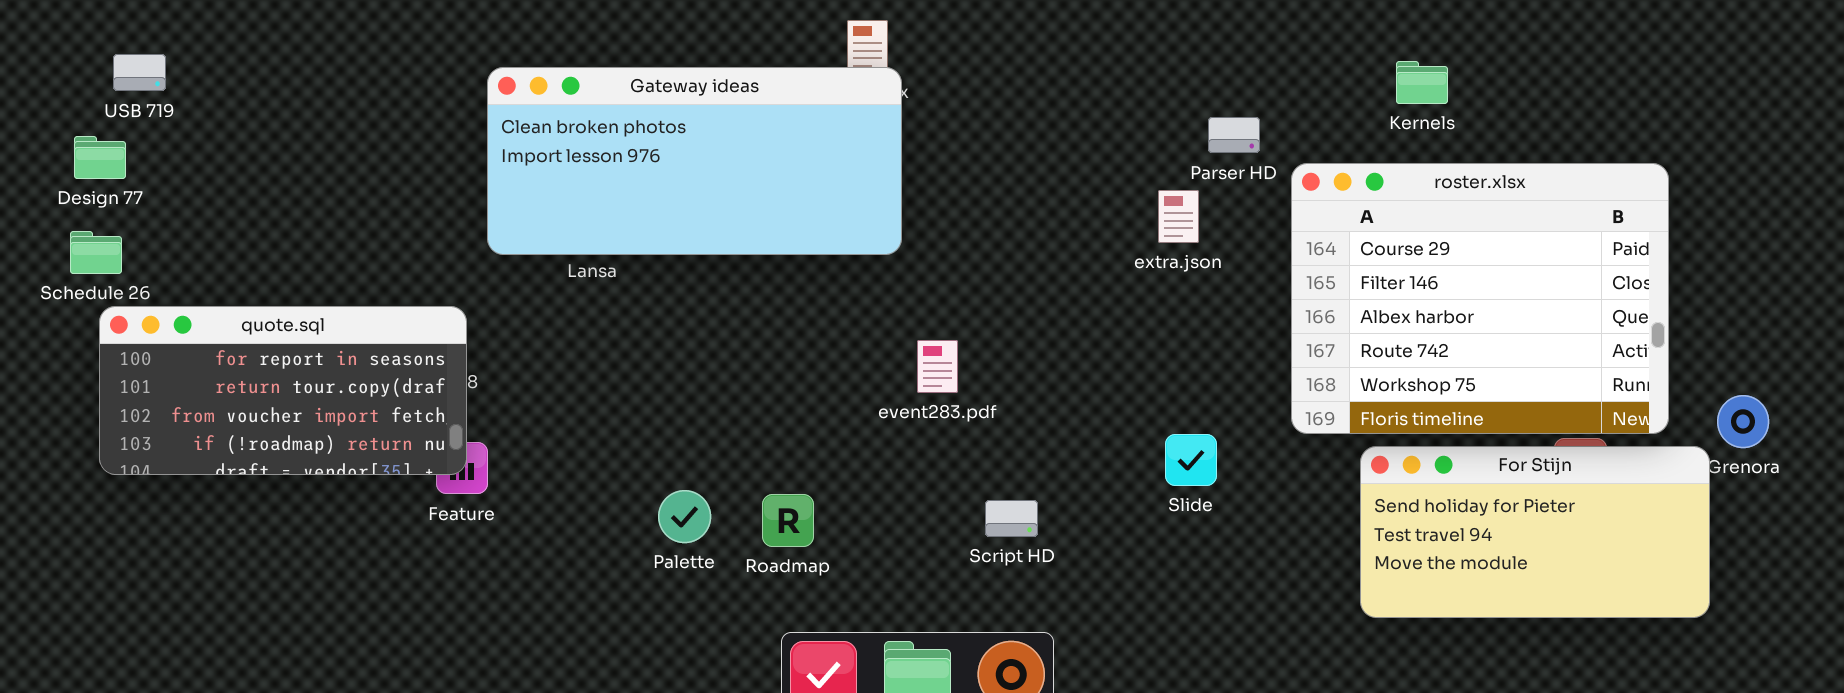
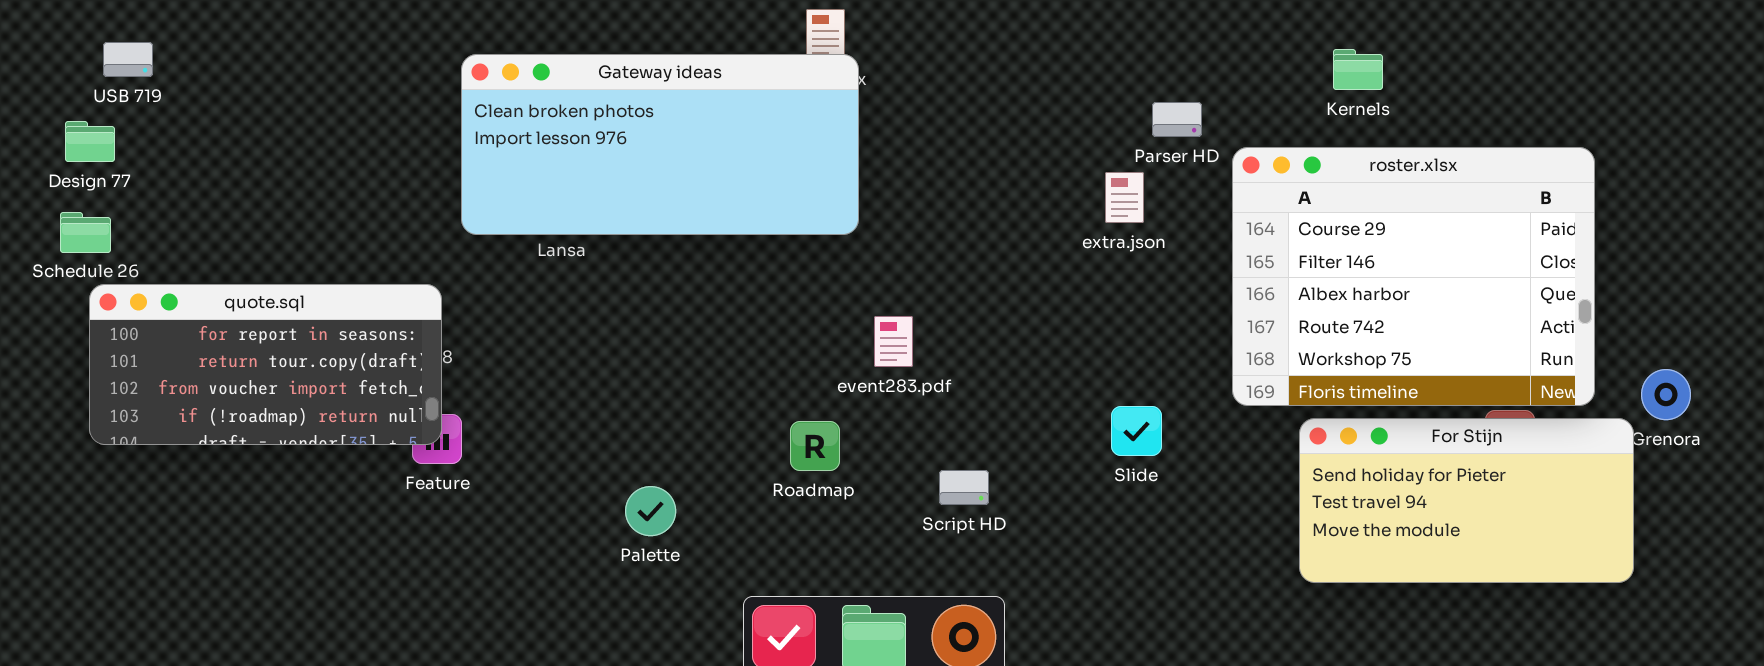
Palette: [658,490,711,543] -> [625,486,676,536], moved
Roadmap: [762,494,814,547] -> [790,421,840,471], moved

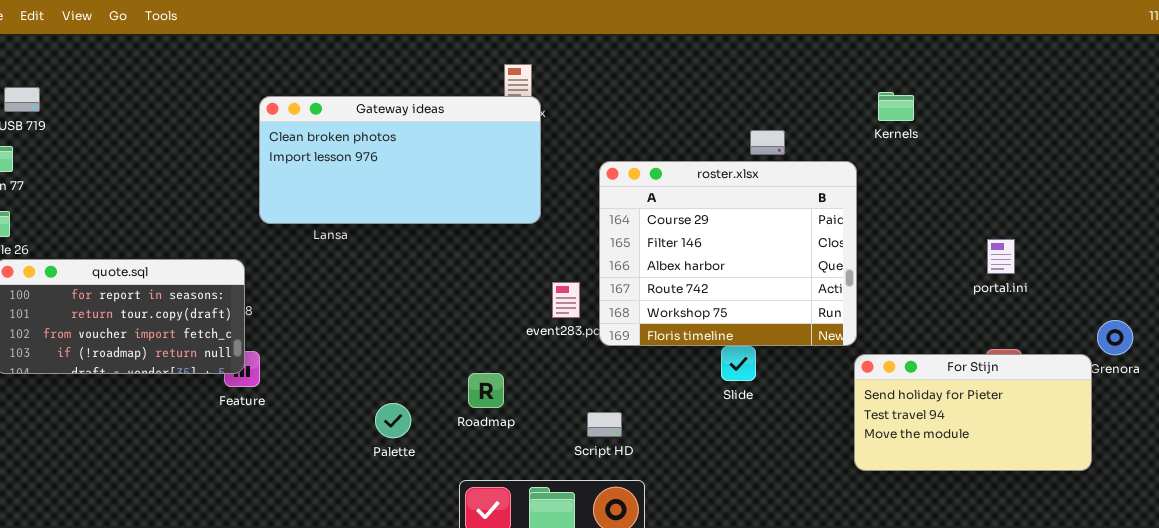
roster.xlsx: [1232,147,1595,406] -> [599,161,857,346], moved
Roadmap: [790,421,840,471] -> [468,373,504,408], moved
Script HD: [939,470,989,505] -> [587,412,622,437], moved

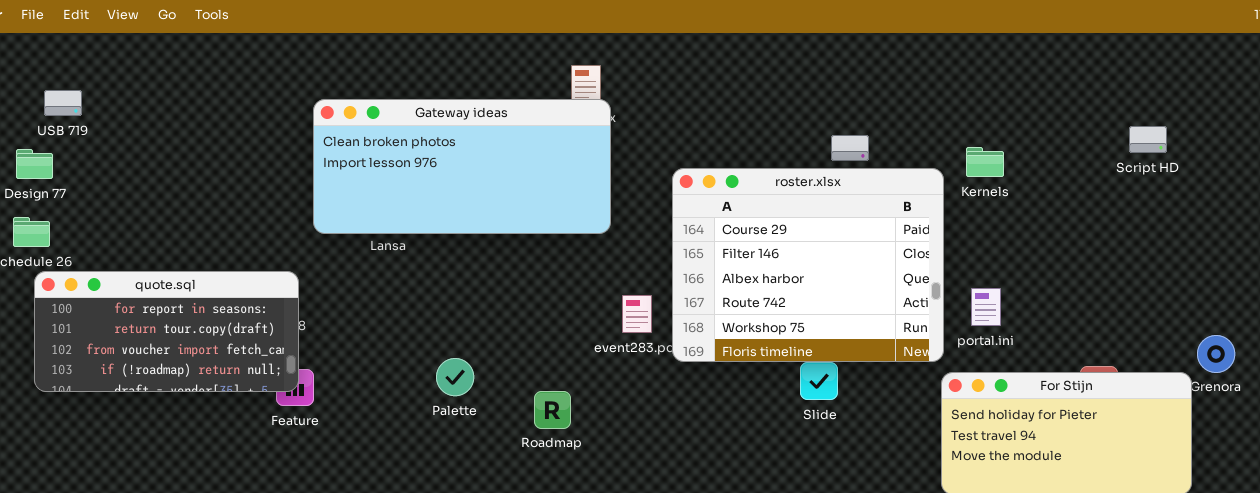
Kernels: [878,92,914,121] -> [966,147,1004,177], moved
portal.ini: [987,239,1015,274] -> [971,288,1001,326], moved
Palette: [375,403,411,438] -> [436,358,474,396], moved
Script HD: [587,412,622,437] -> [1129,126,1167,153], moved

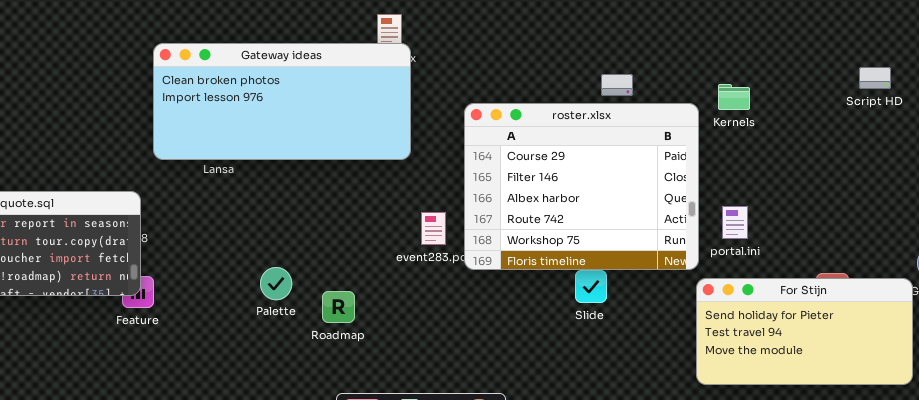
Roadmap: [534,391,571,429] -> [322,291,355,323], moved

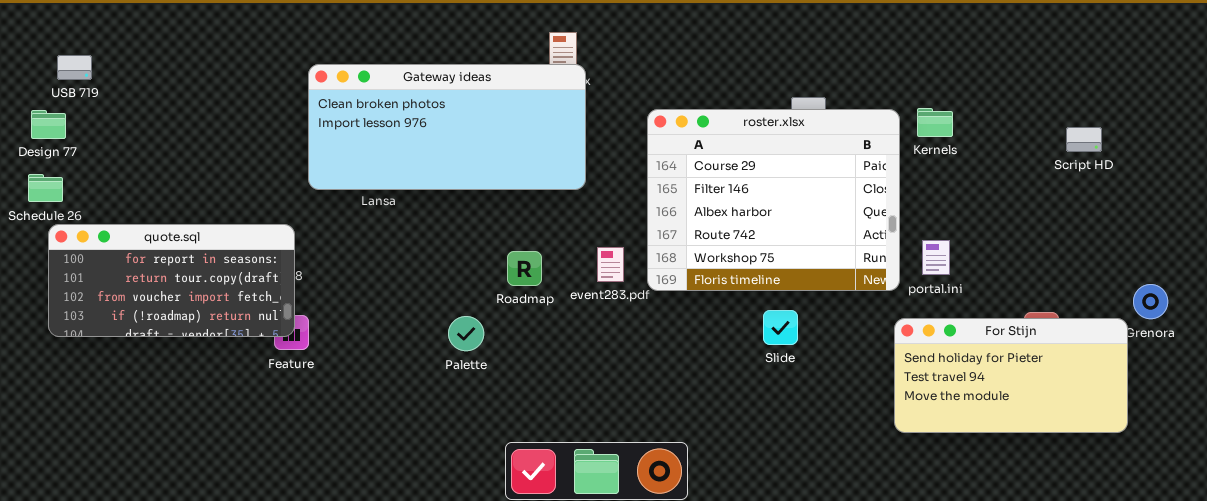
Script HD: [859,67,891,89] -> [1066,127,1102,152], moved
roster.xlsx: [464,103,699,270] -> [647,109,900,291], moved
Palette: [260,267,292,300] -> [448,316,484,351], moved
Roadmap: [322,291,355,323] -> [507,251,542,286], moved

